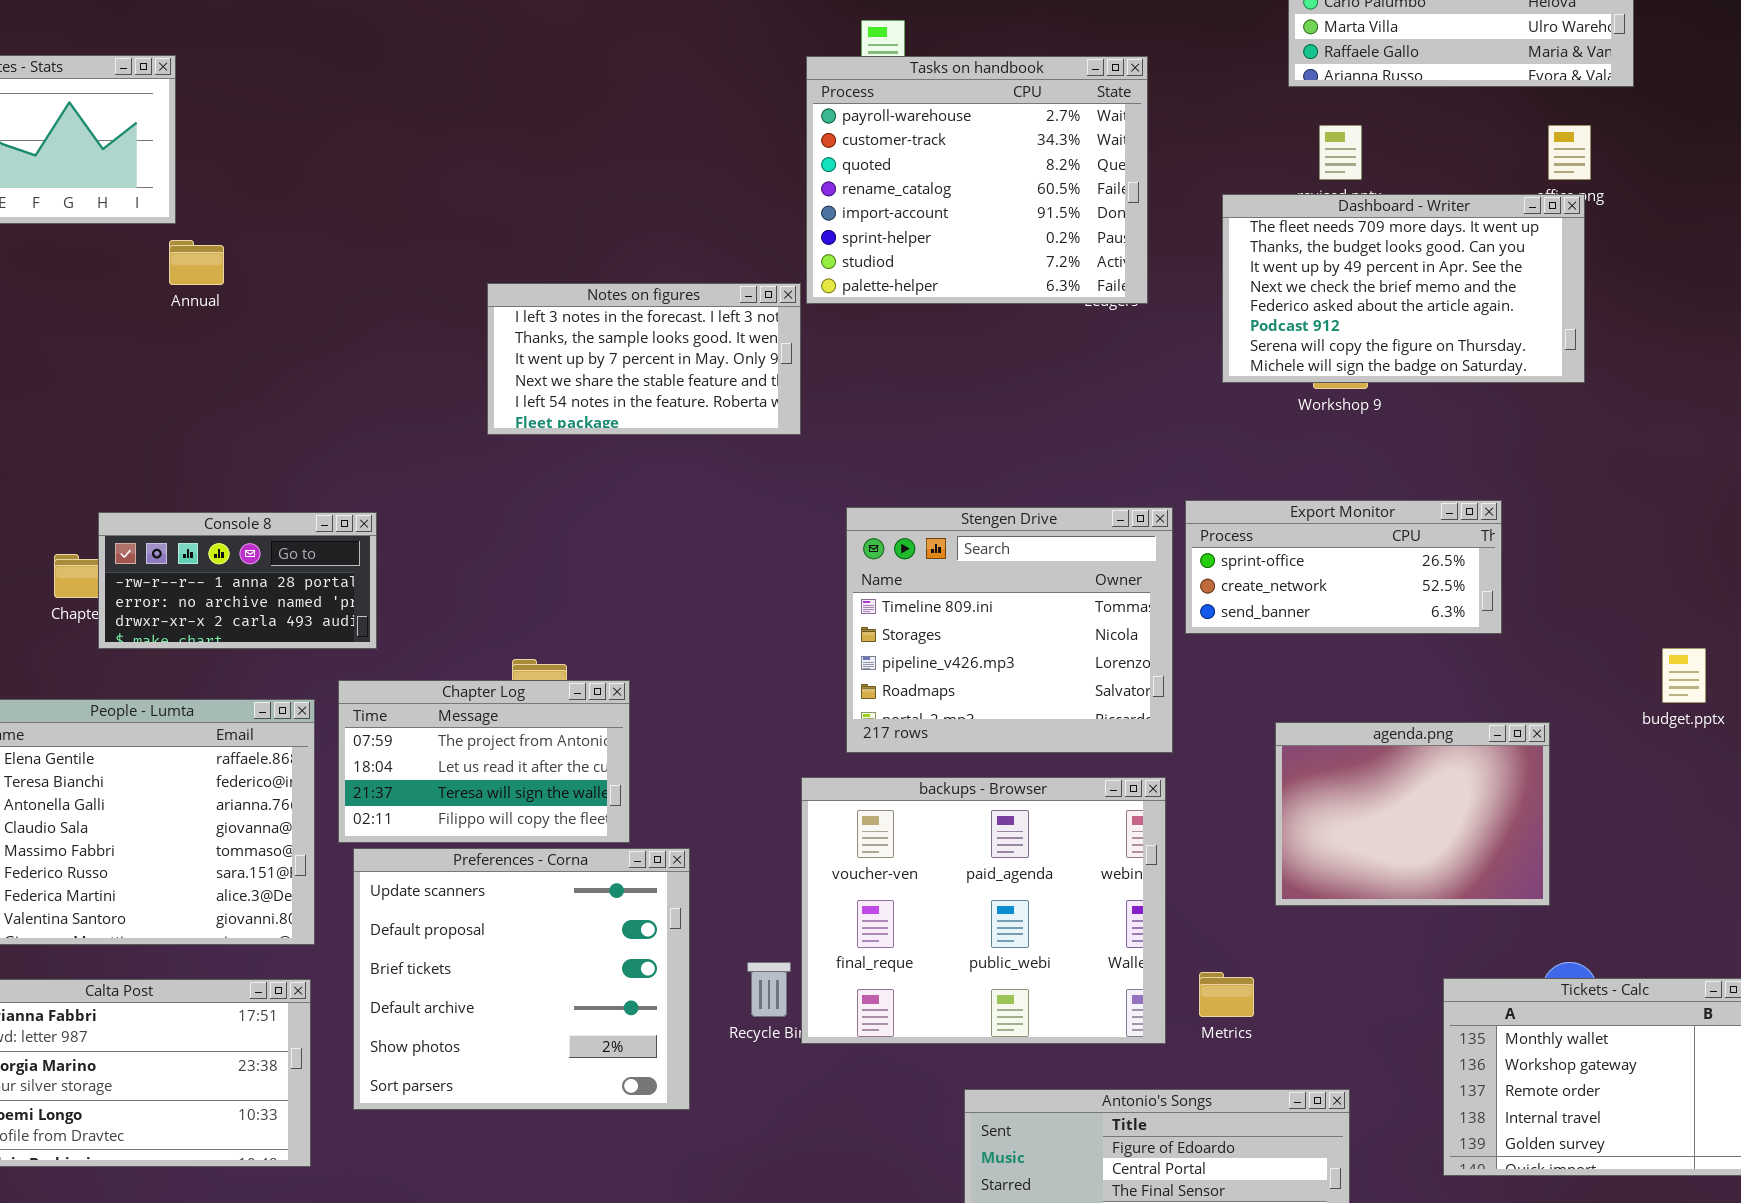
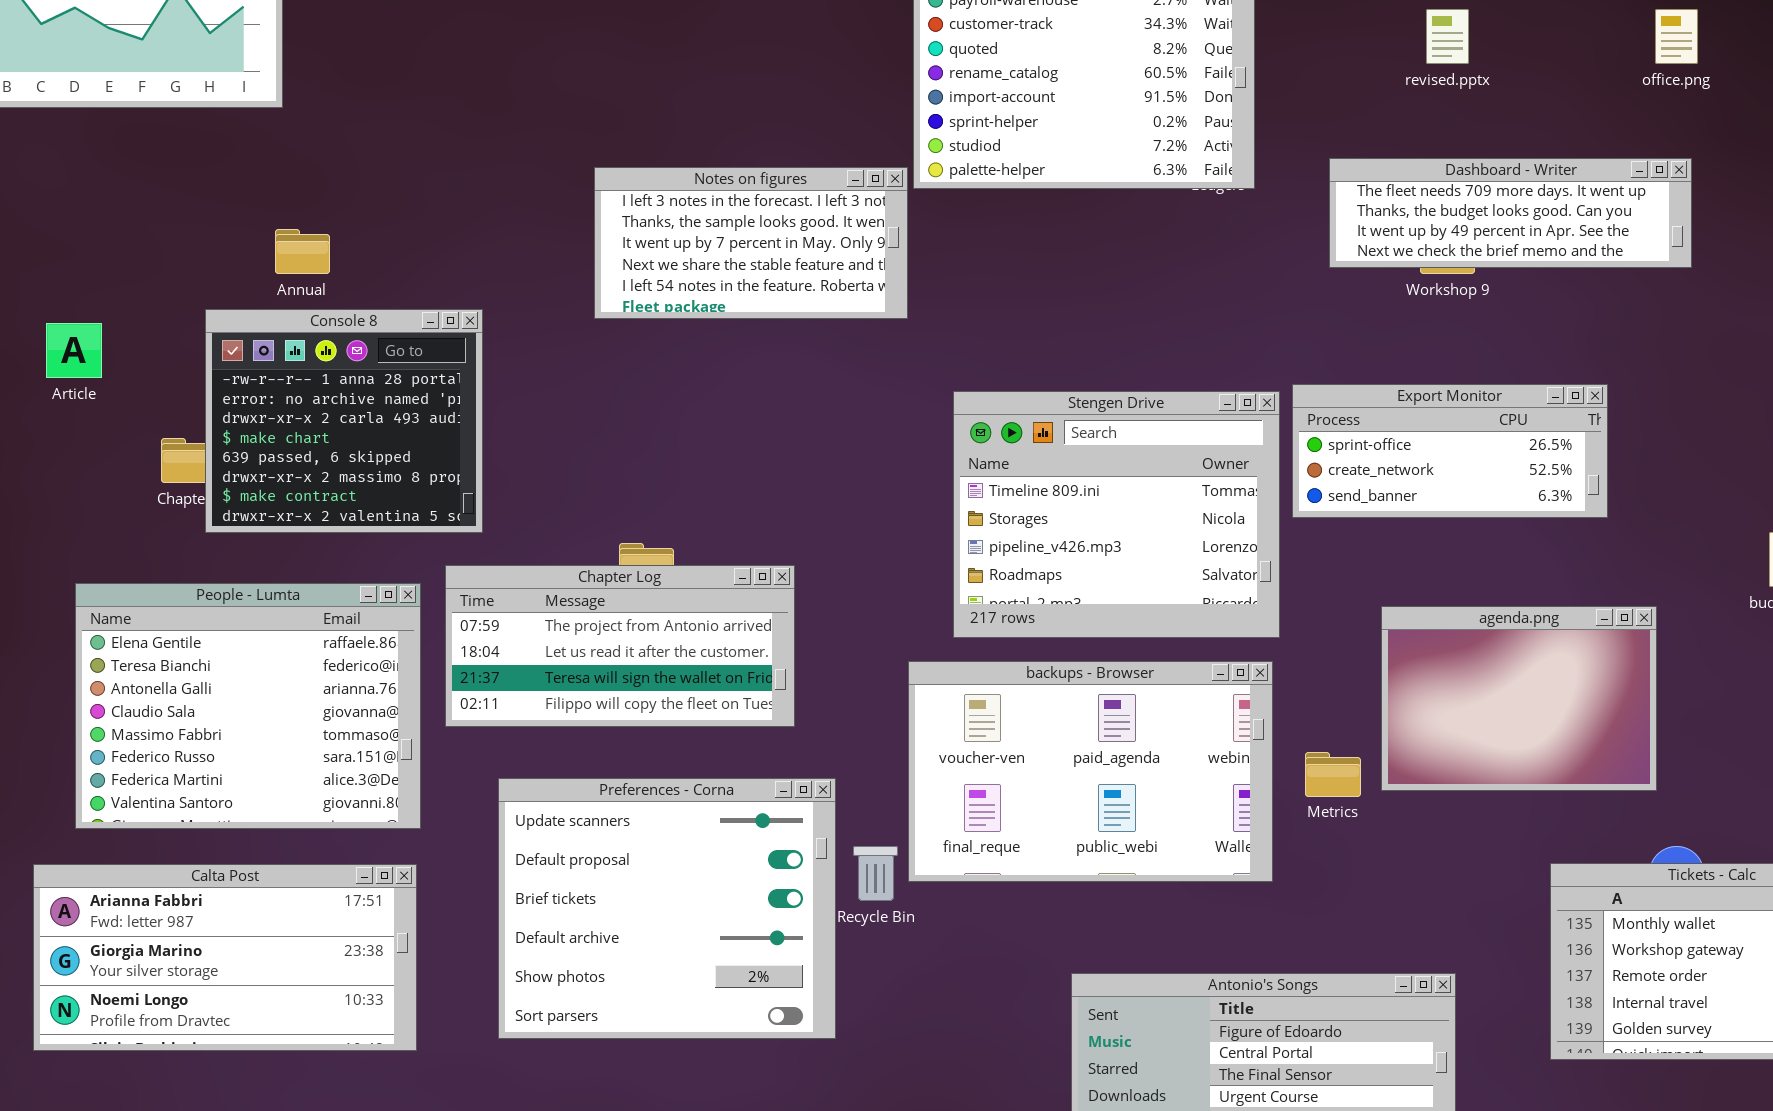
Dashboard - Writer: [1222,194,1585,383] -> [1329,158,1692,268], resized
Annual: [169,240,224,285] -> [275,229,330,274], moved
Console 8: [98,512,377,649] -> [205,309,483,533], resized
Chapter Log: [338,680,630,843] -> [445,565,795,727], resized
backups - Browser: [801,777,1166,1044] -> [908,661,1273,882], resized
Preferences - Corna: [353,848,690,1110] -> [498,778,836,1039], moved
Metrics: [1199,972,1254,1017] -> [1305,752,1361,797], moved

